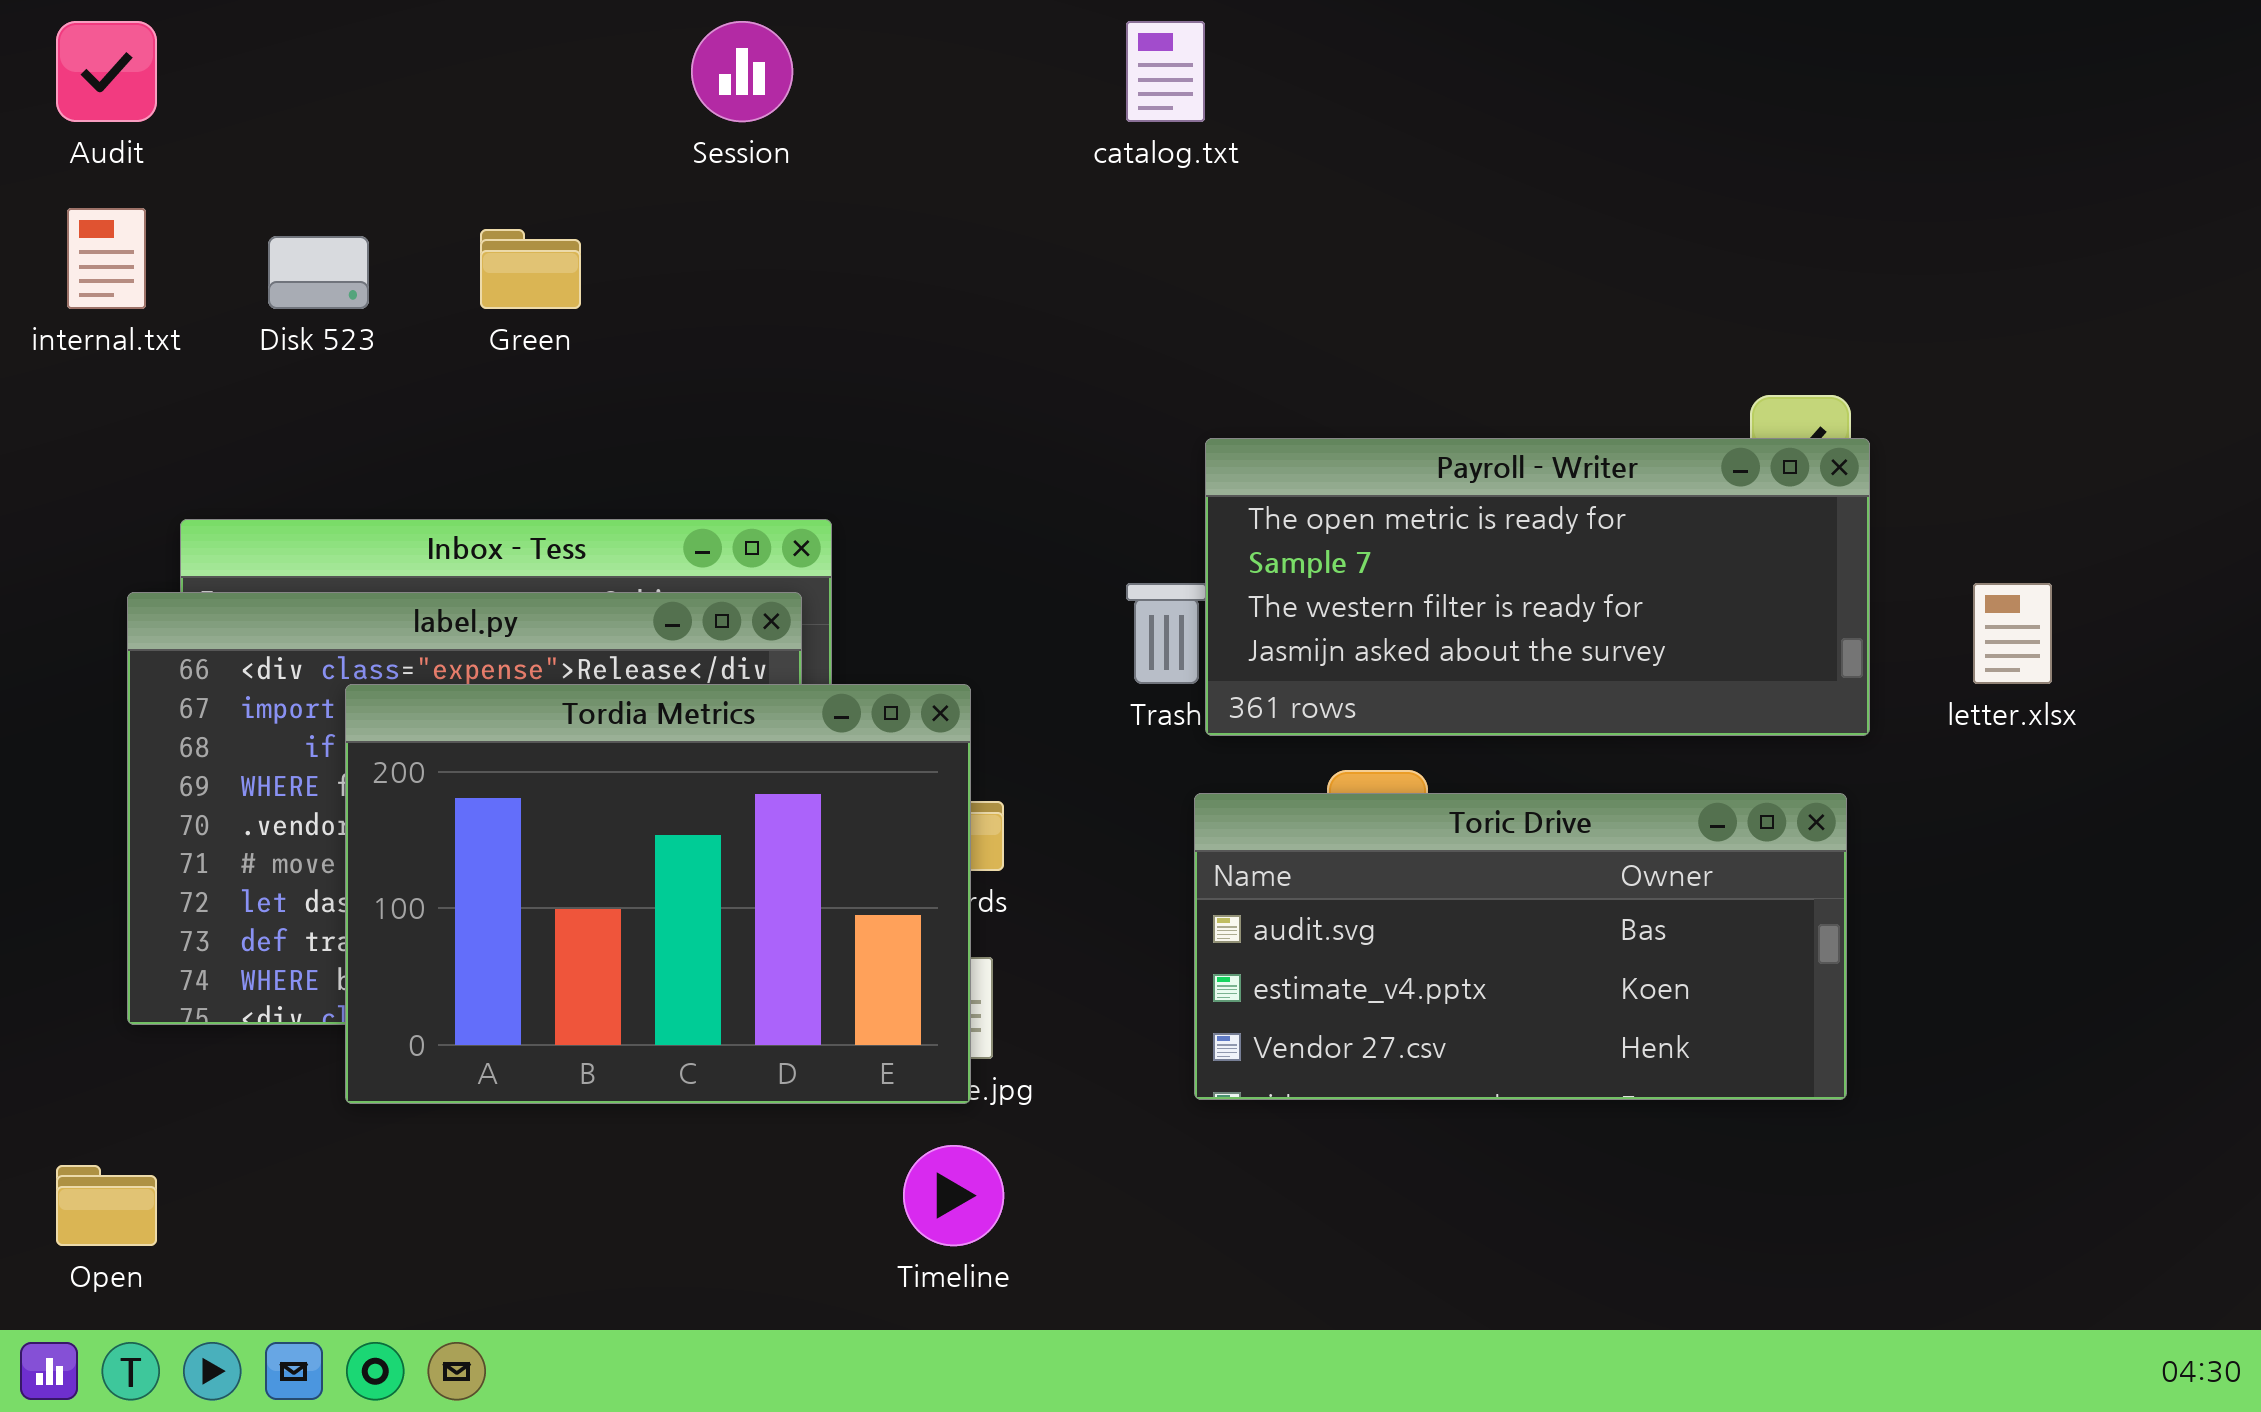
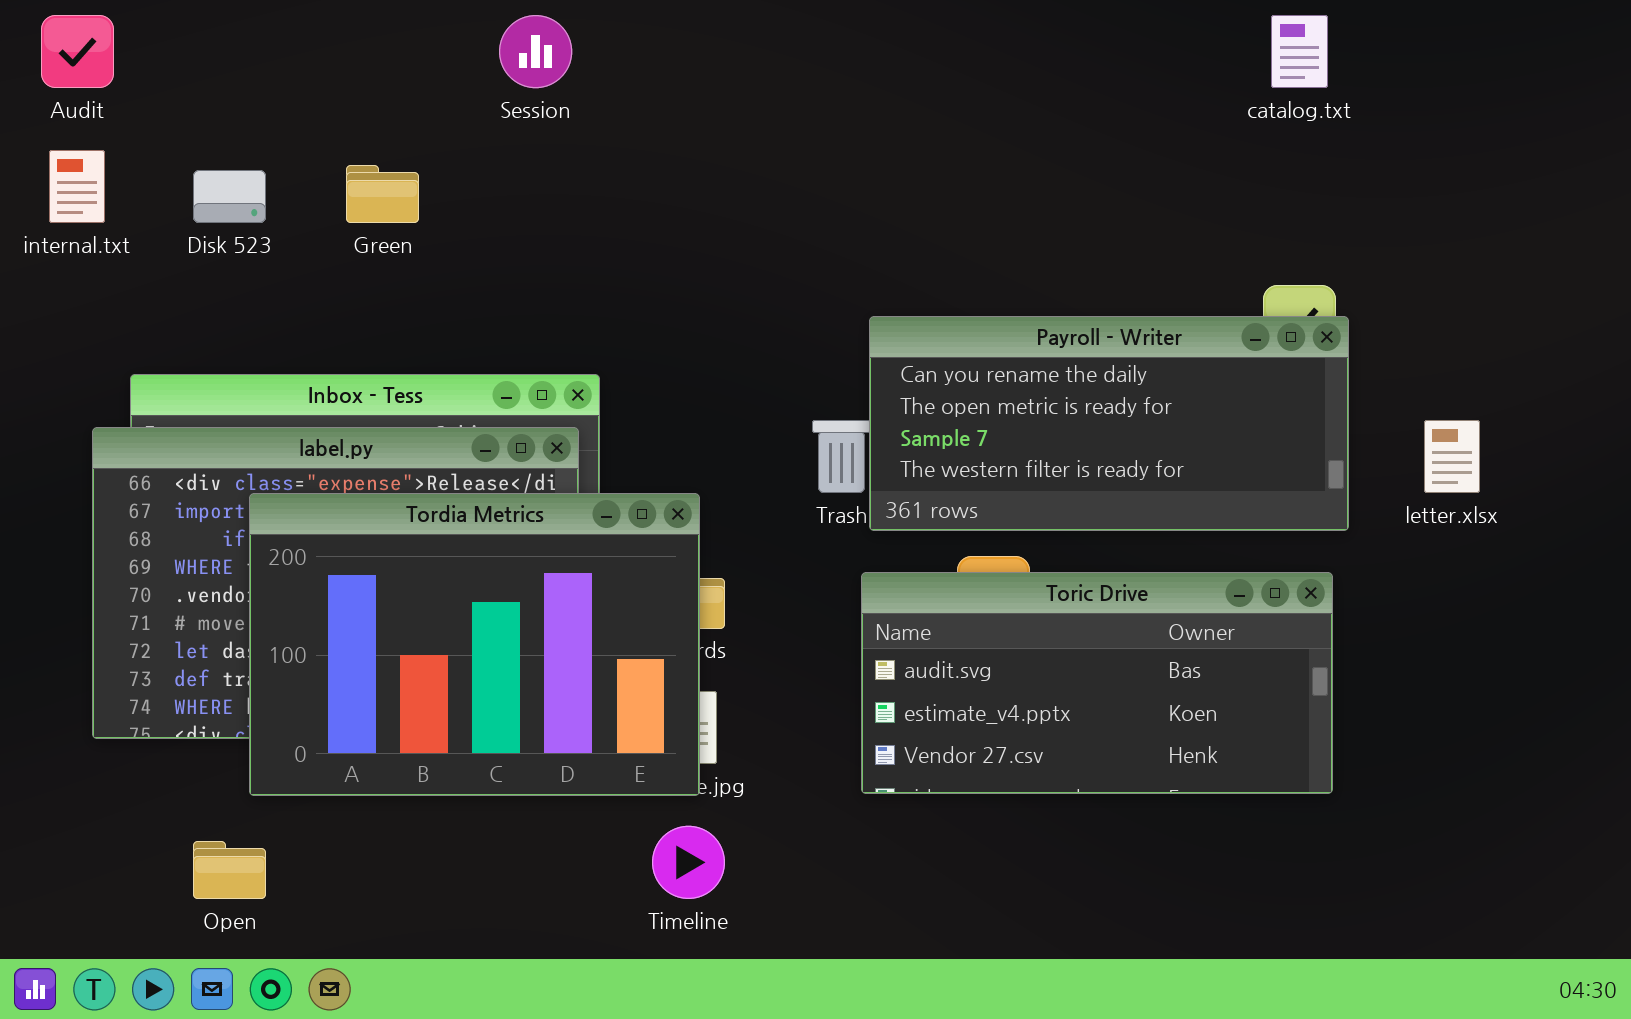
catalog.txt: [1126,21,1205,122] -> [1271,15,1328,88], moved
Payroll - Writer: [1205,438,1870,736] -> [869,316,1349,531], scrolled up 1 row
Open: [56,1165,157,1246] -> [193,841,266,899], moved

